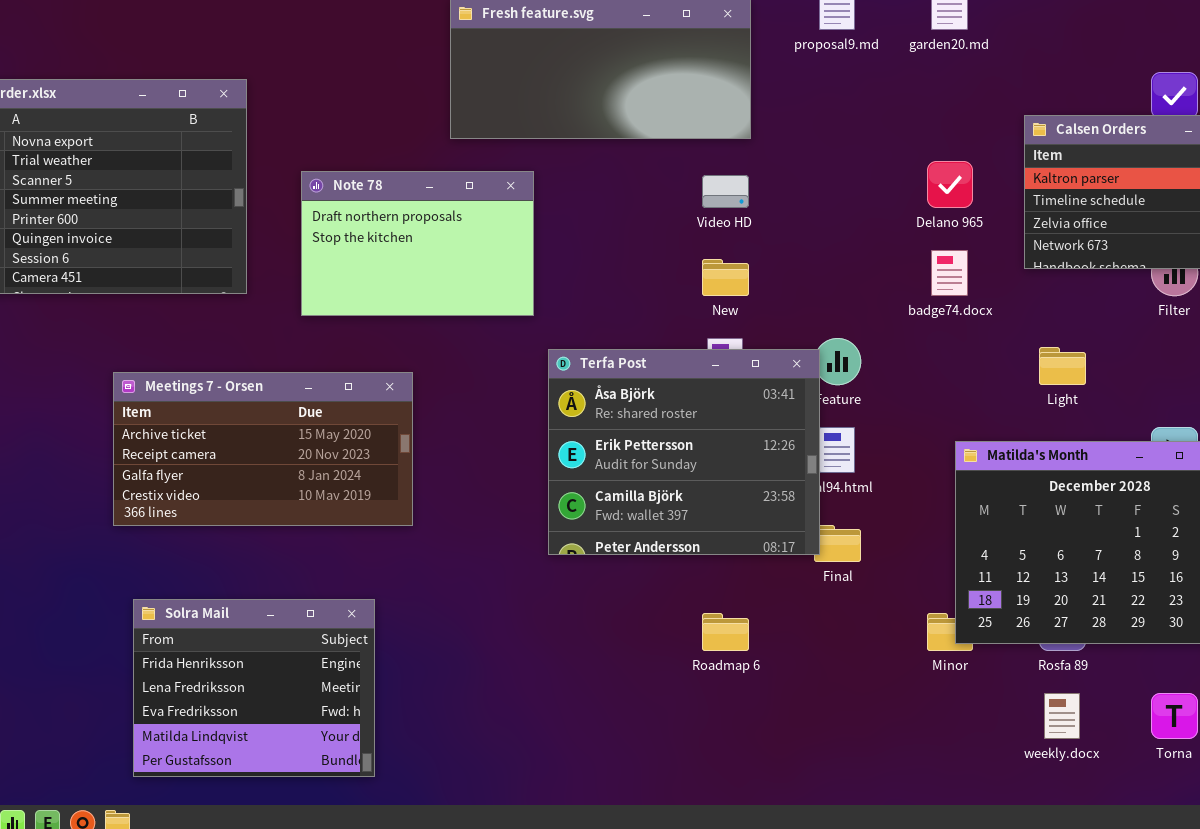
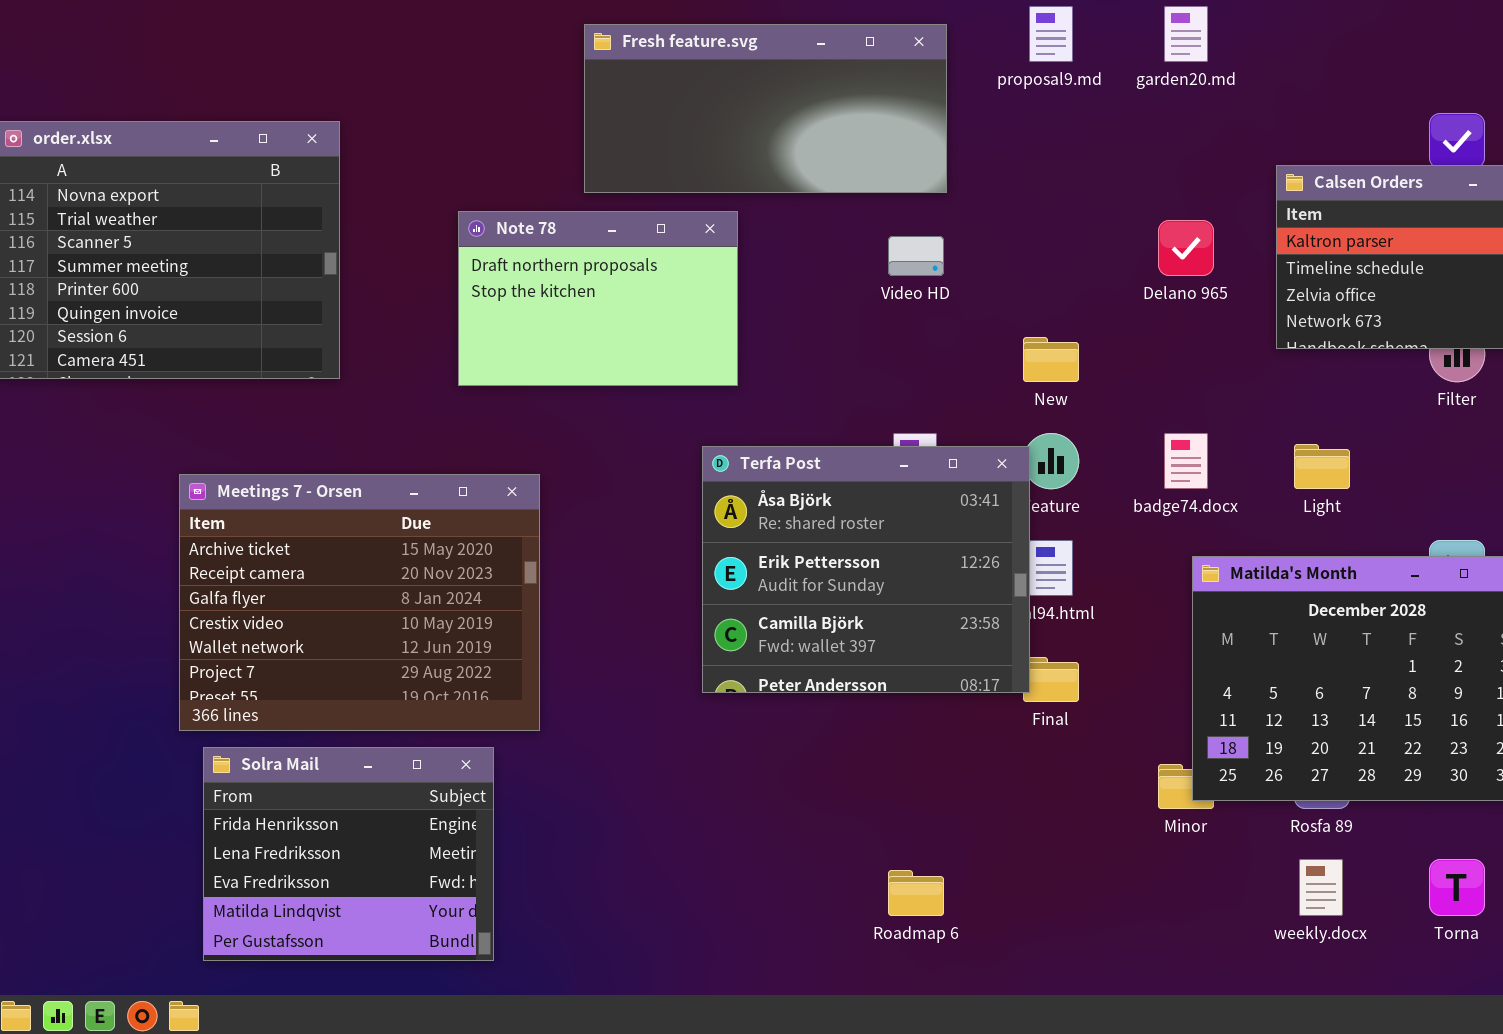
Note 78: [301,171,534,316] -> [458,211,738,386], moved
badge74.docx: [931,250,968,296] -> [1164,433,1208,489], moved
New: [702,259,749,296] -> [1023,337,1079,382], moved
Meetings 7 - Orsen: [113,372,413,526] -> [179,474,540,731], resized
Roadmap 6: [702,613,749,651] -> [888,870,944,916], moved

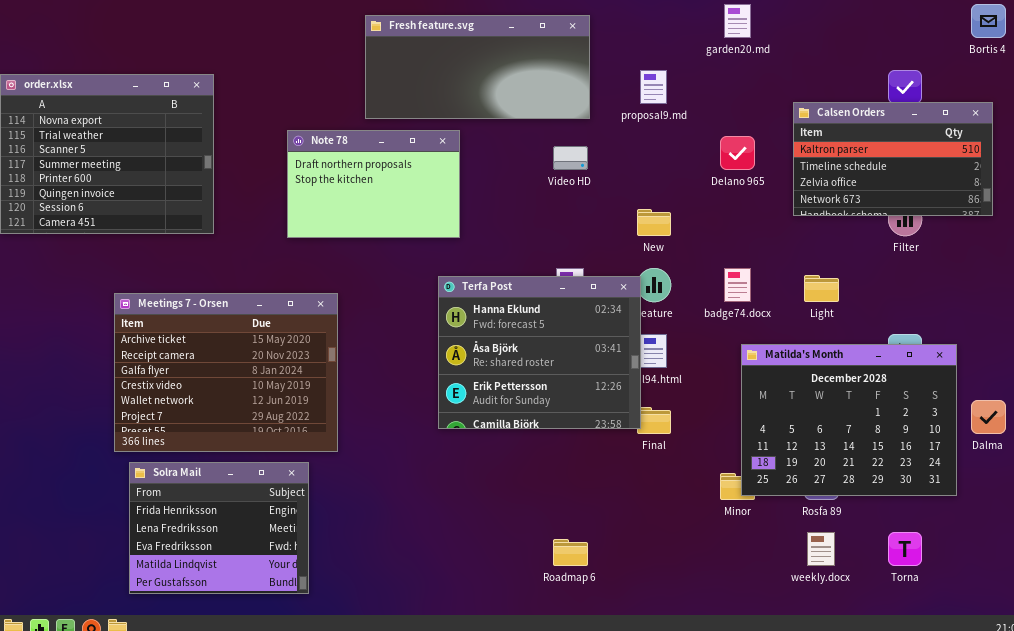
proposal9.md: [1029,6,1073,62] -> [640,70,667,104], moved
Terfa Post: [702,446,1030,693] -> [438,276,641,429], scrolled up 1 row

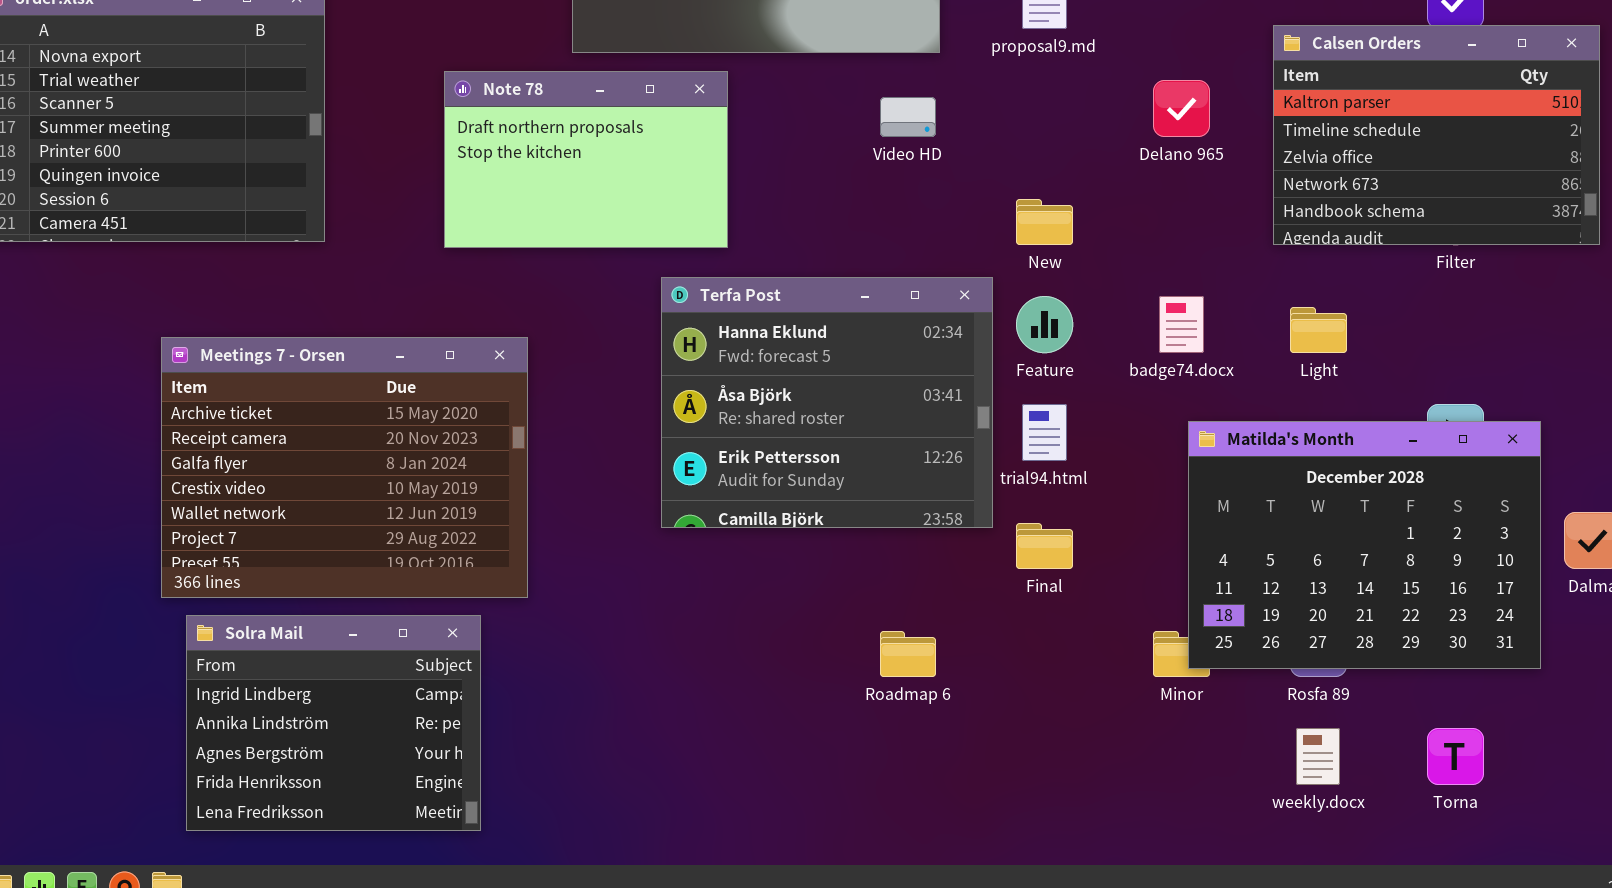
Calsen Orders: [793,102,993,216] -> [1273,25,1600,245], resized
Terfa Post: [438,276,641,429] -> [661,277,993,528], moved
Solra Mail: [129,462,309,594] -> [186,615,481,831], scrolled up 3 rows
Roadmap 6: [553,539,588,566] -> [880,631,936,677], moved

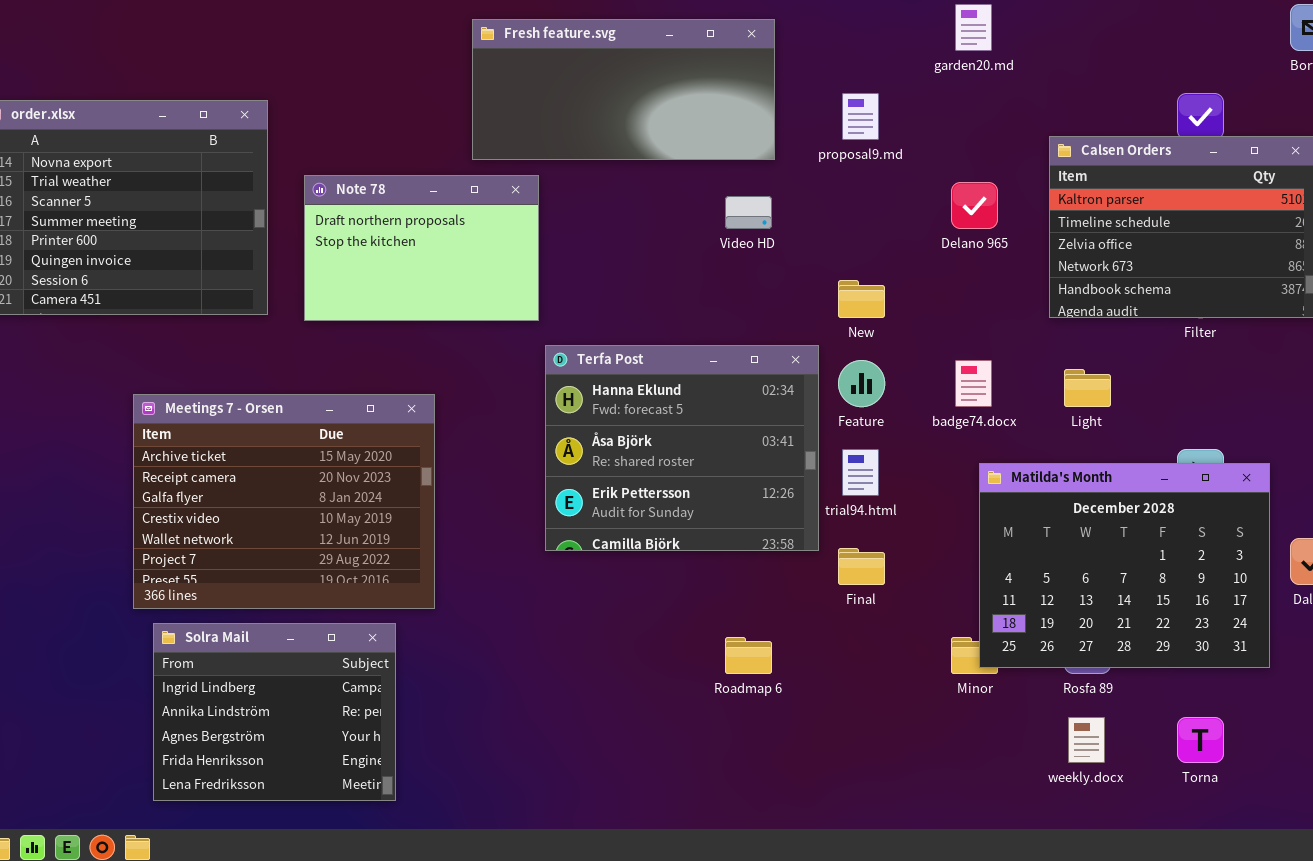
Note 78: [444,71,728,248] -> [304,175,539,321], moved

